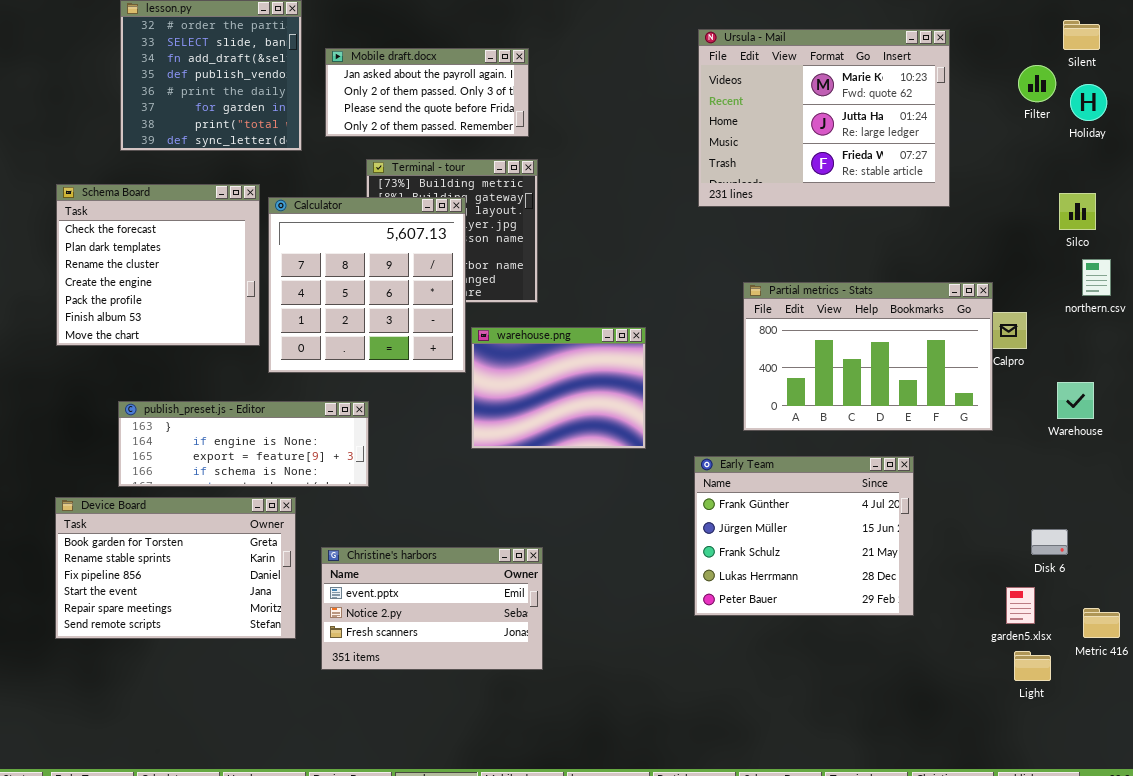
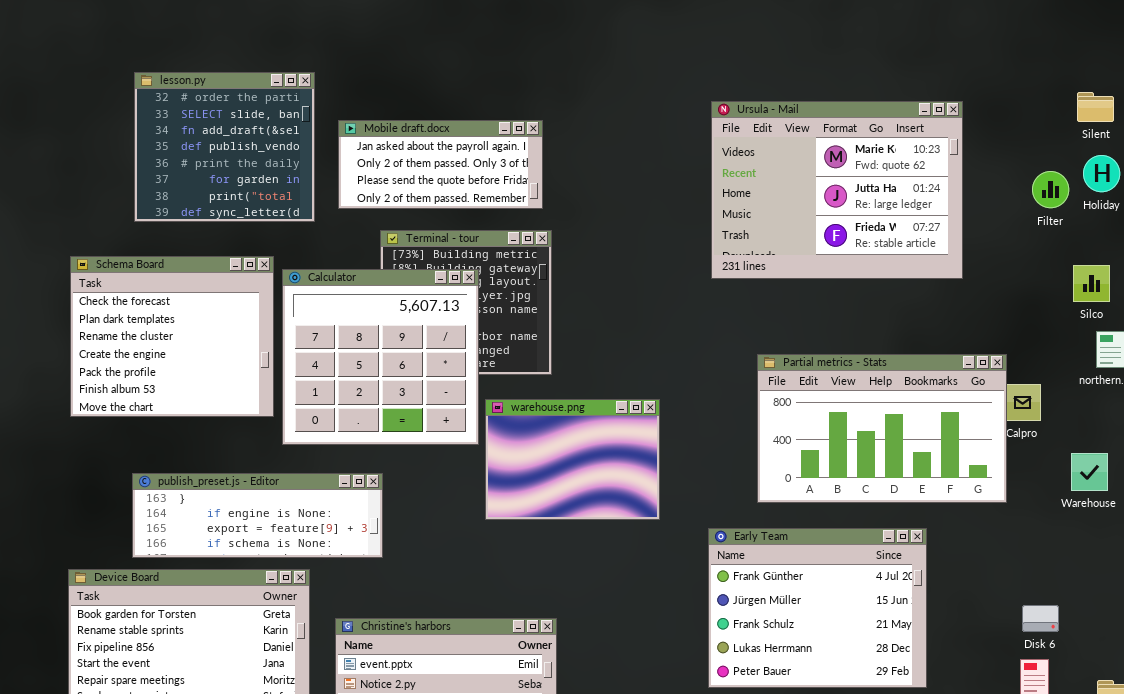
Filter: [1018,65,1056,102] -> [1032,171,1069,208], moved
Disk 6: [1031,529,1068,555] -> [1022,605,1059,632], moved

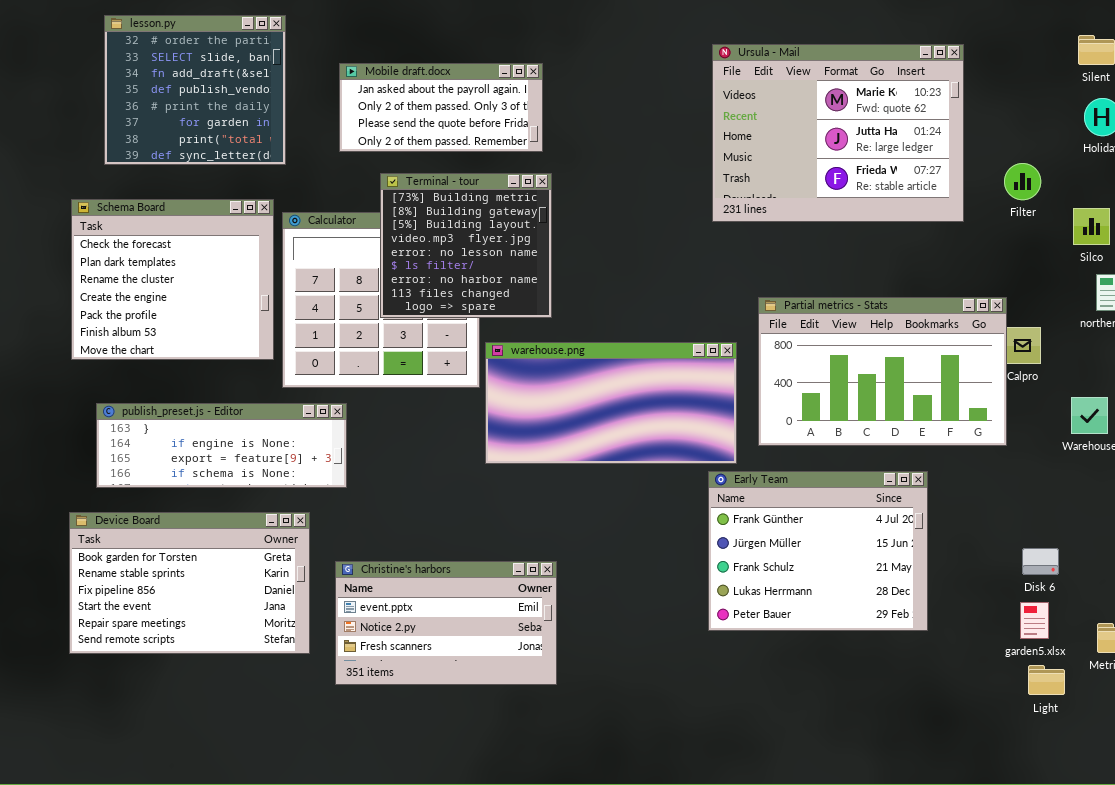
lesson.py: [134,72,315,222] -> [104,15,286,165], moved
Filter: [1032,171,1069,208] -> [1004,163,1041,200], moved
Terminal - tour: [380,230,552,375] -> [380,173,552,318], raised
warehouse.png: [485,399,660,520] -> [485,342,737,464], resized
publish_preset.js - Editor: [132,473,383,558] -> [96,403,347,488], moved

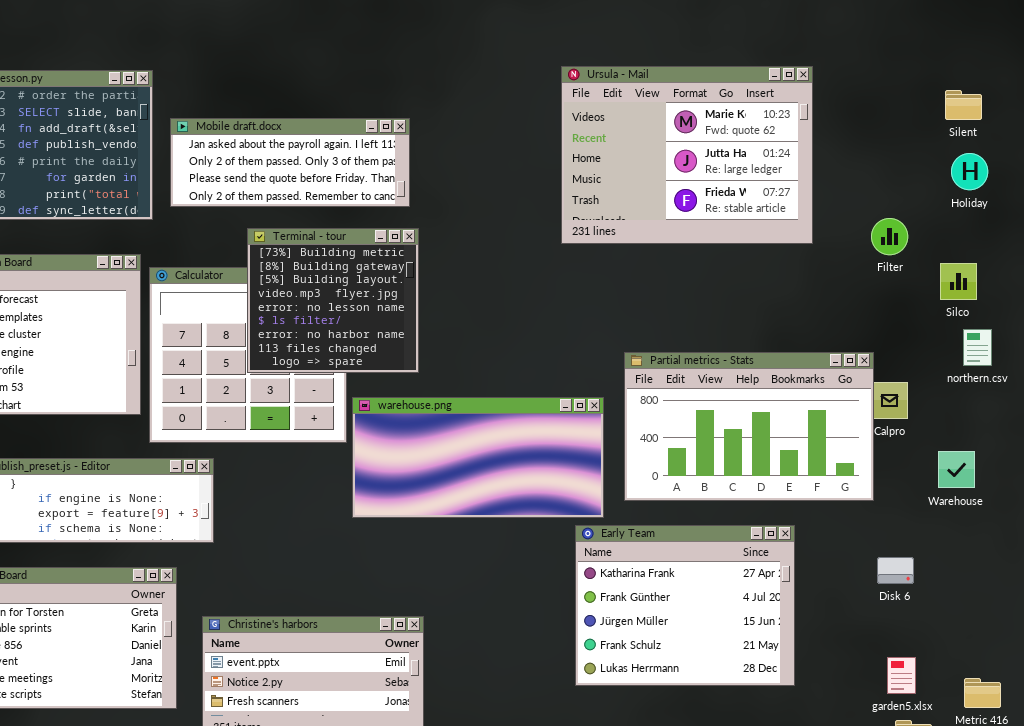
Ursula - Mail: [712,44,964,222] -> [561,66,813,244], moved
Mobile draft.docx: [339,63,543,152] -> [170,118,410,207], resized
Early Team: [708,471,928,631] -> [575,525,795,686], scrolled up 1 row
Disk 6: [1022,548,1059,575] -> [877,557,914,584], moved

